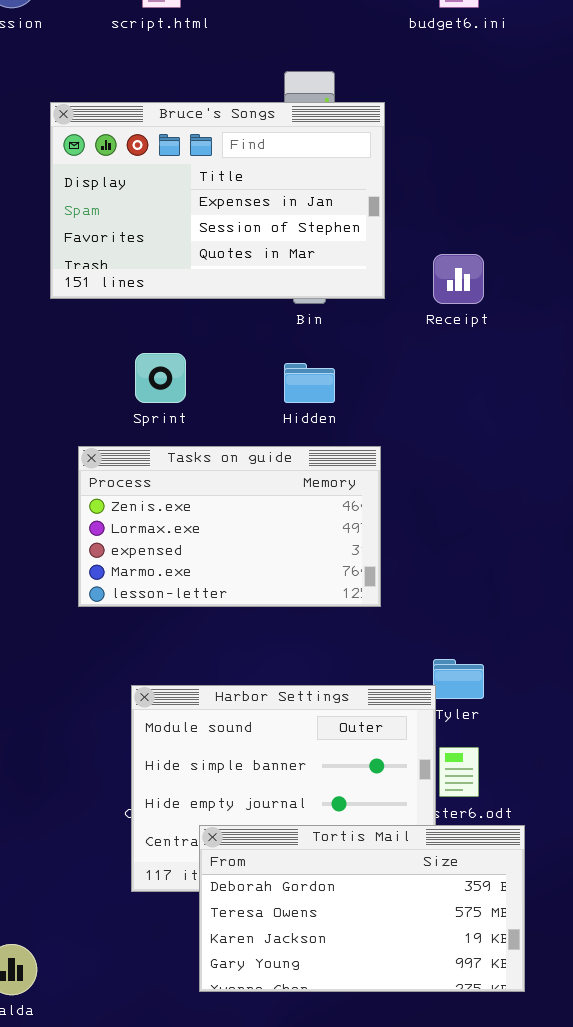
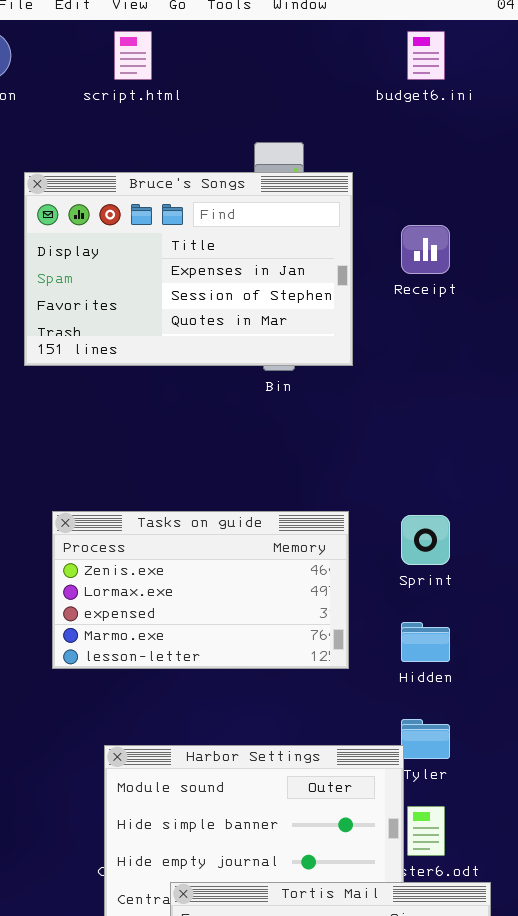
Receipt: [433,254,484,304] -> [401,225,450,274], moved
Sprint: [135,353,186,403] -> [401,515,450,565], moved
Hidden: [284,363,335,403] -> [401,622,450,662], moved

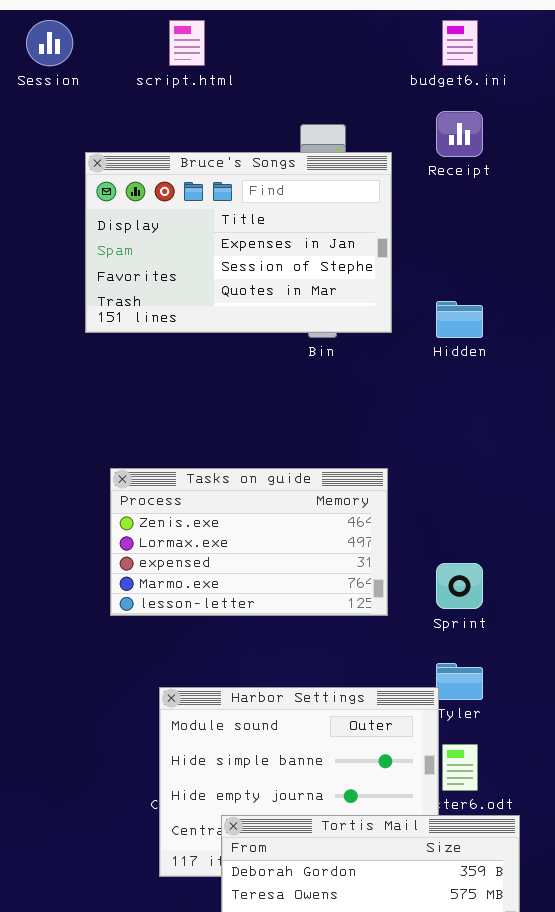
Receipt: [401,225,450,274] -> [436,111,483,157], moved
Sprint: [401,515,450,565] -> [436,563,483,609], moved
Hidden: [401,622,450,662] -> [436,301,483,338], moved

